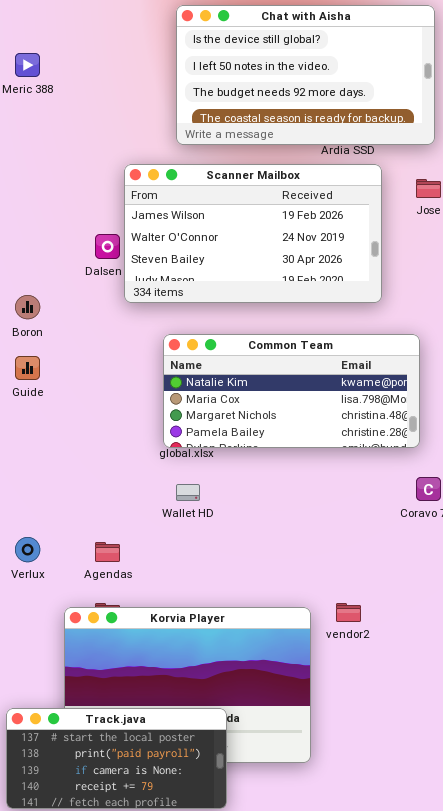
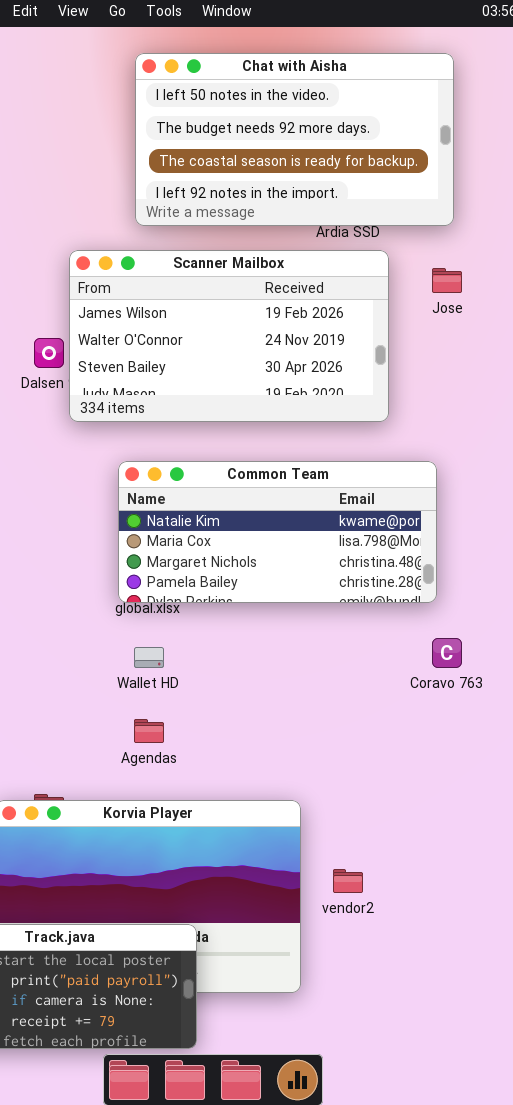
Chat with Aisha: [176,5,435,145] -> [135,53,454,226], scrolled down 1 row
Agendas: [95,542,120,562] -> [134,719,164,743], moved
vendor2: [336,603,361,622] -> [333,869,363,893], moved

